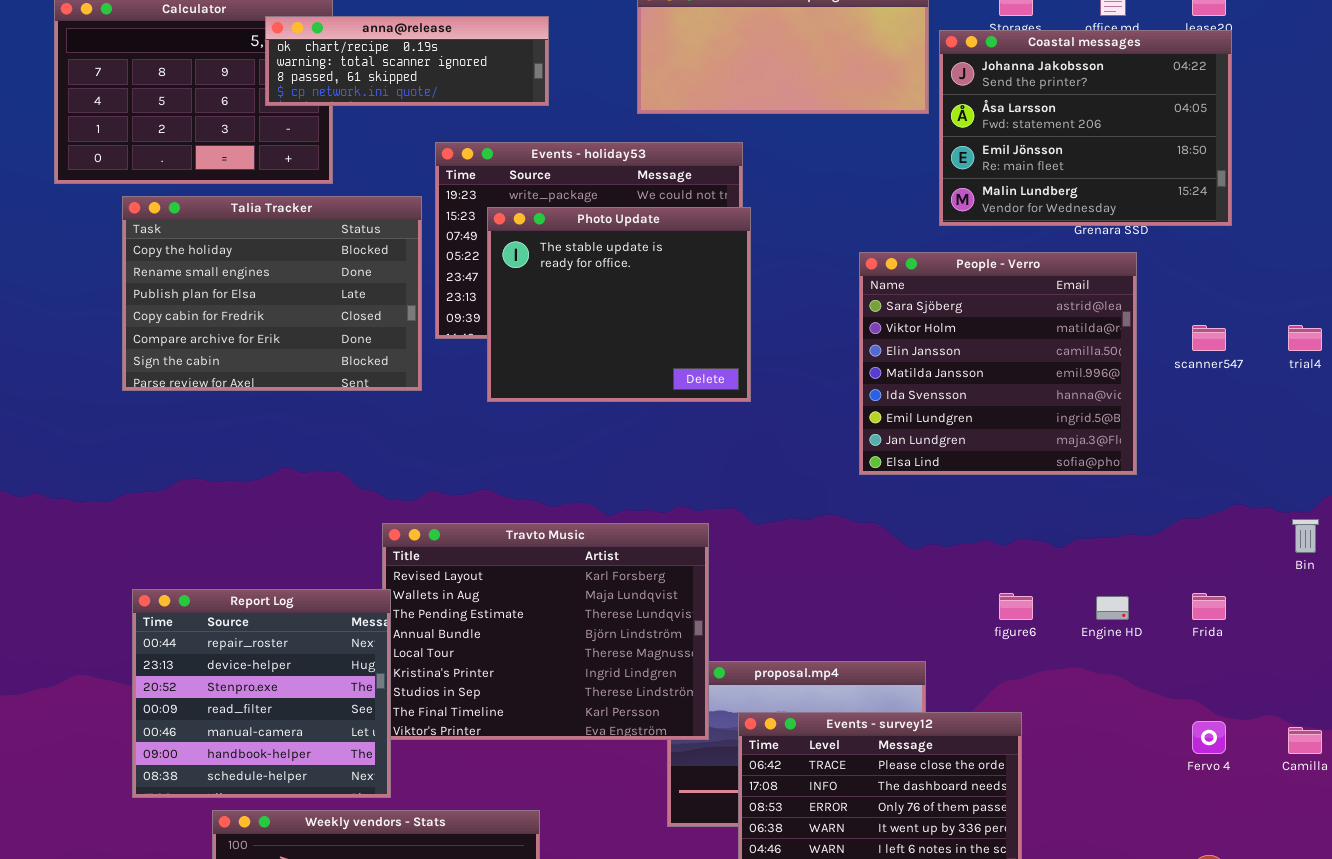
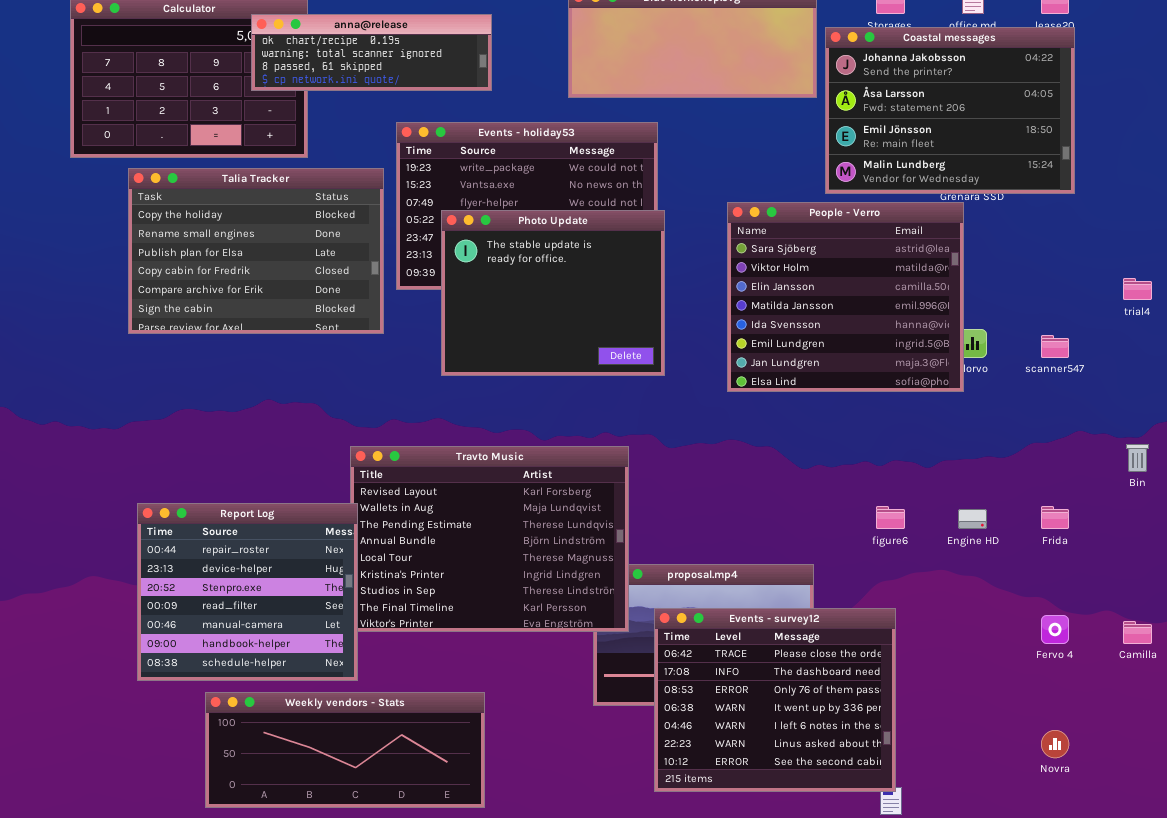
Photo Update: [487,207,751,402] -> [441,210,665,376], moved
People - Verro: [859,252,1137,475] -> [727,202,964,392], moved
scanner547: [1192,325,1226,351] -> [1041,335,1069,358], moved

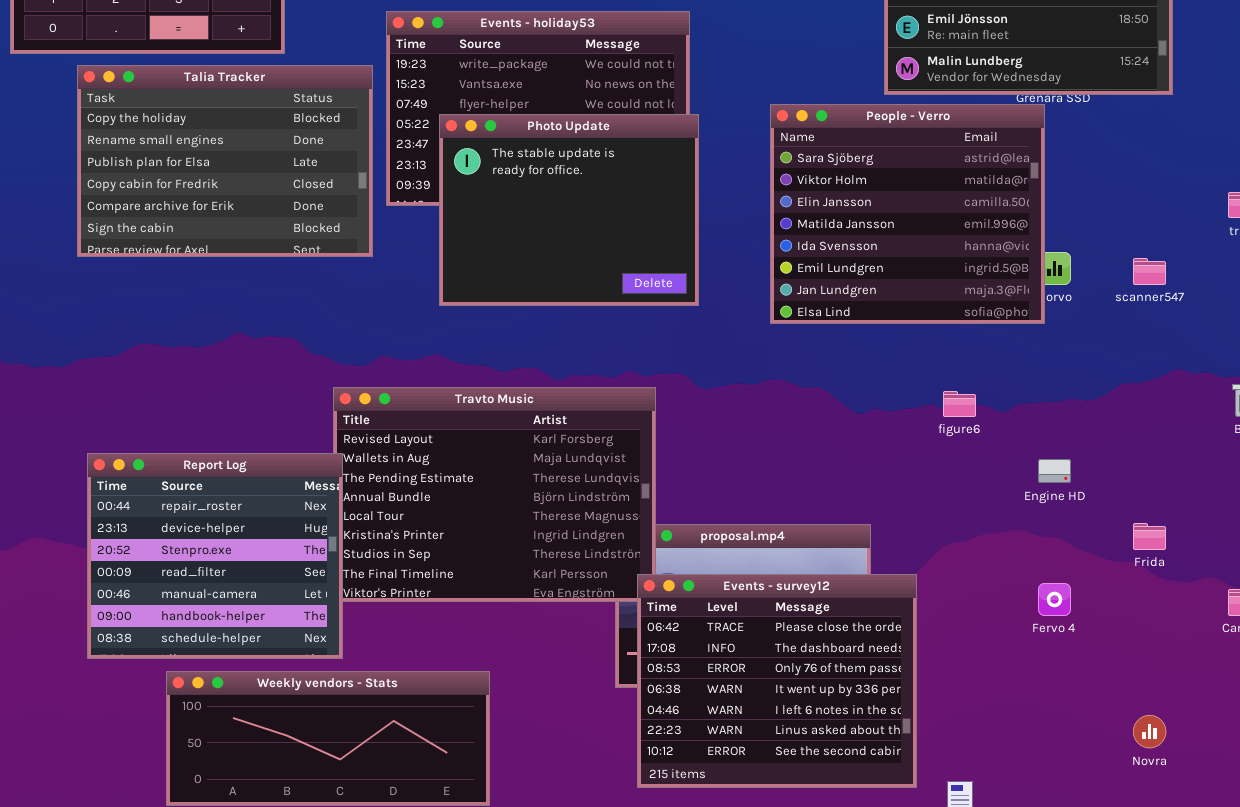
figure6: [876,506,905,529] -> [943,391,976,417], moved
Frida: [1041,506,1069,529] -> [1133,523,1166,550], moved
Events - survey12: [654,608,896,792] -> [637,574,917,788], moved
Fervo 4: [1041,615,1069,644] -> [1038,583,1071,616], moved

